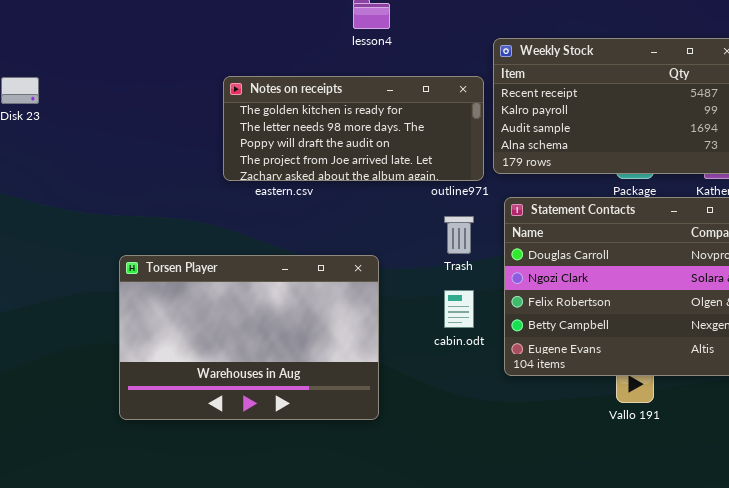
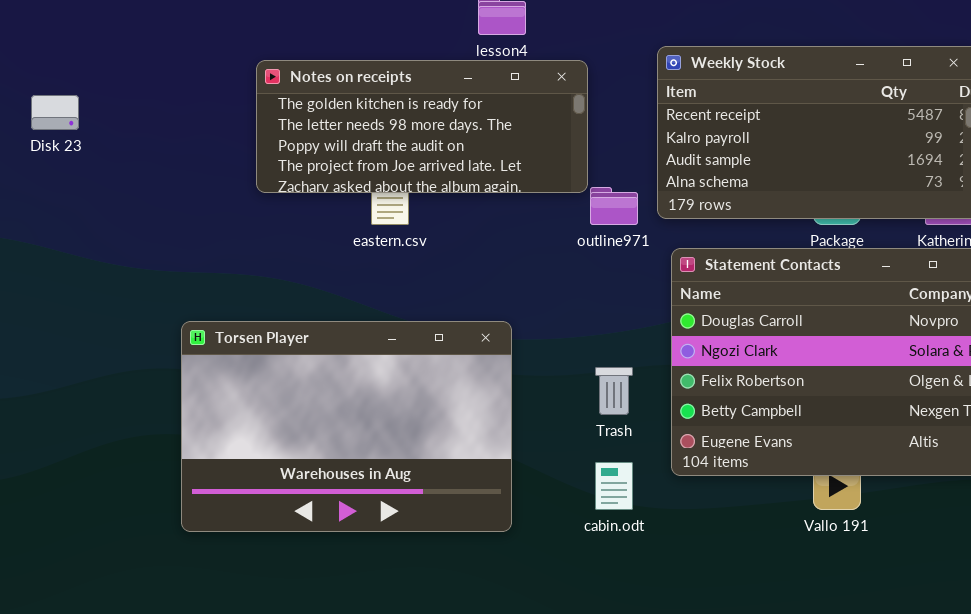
Notes on receipts: [223,76,484,181] -> [256,60,588,193], moved
Trash: [444,216,474,254] -> [595,367,633,415], moved
cabin.odt: [444,290,474,328] -> [595,462,633,510], moved

